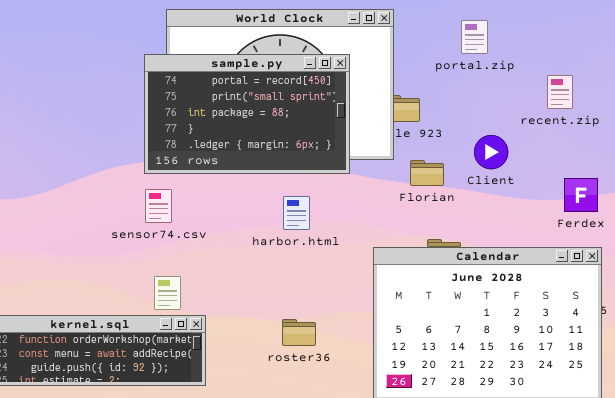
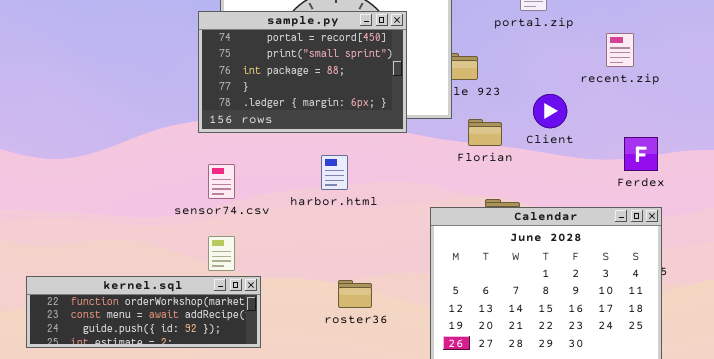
sensor74.csv: [145,189,172,223] -> [208,164,235,199], moved
harbor.html: [283,196,310,230] -> [321,155,348,190], moved

